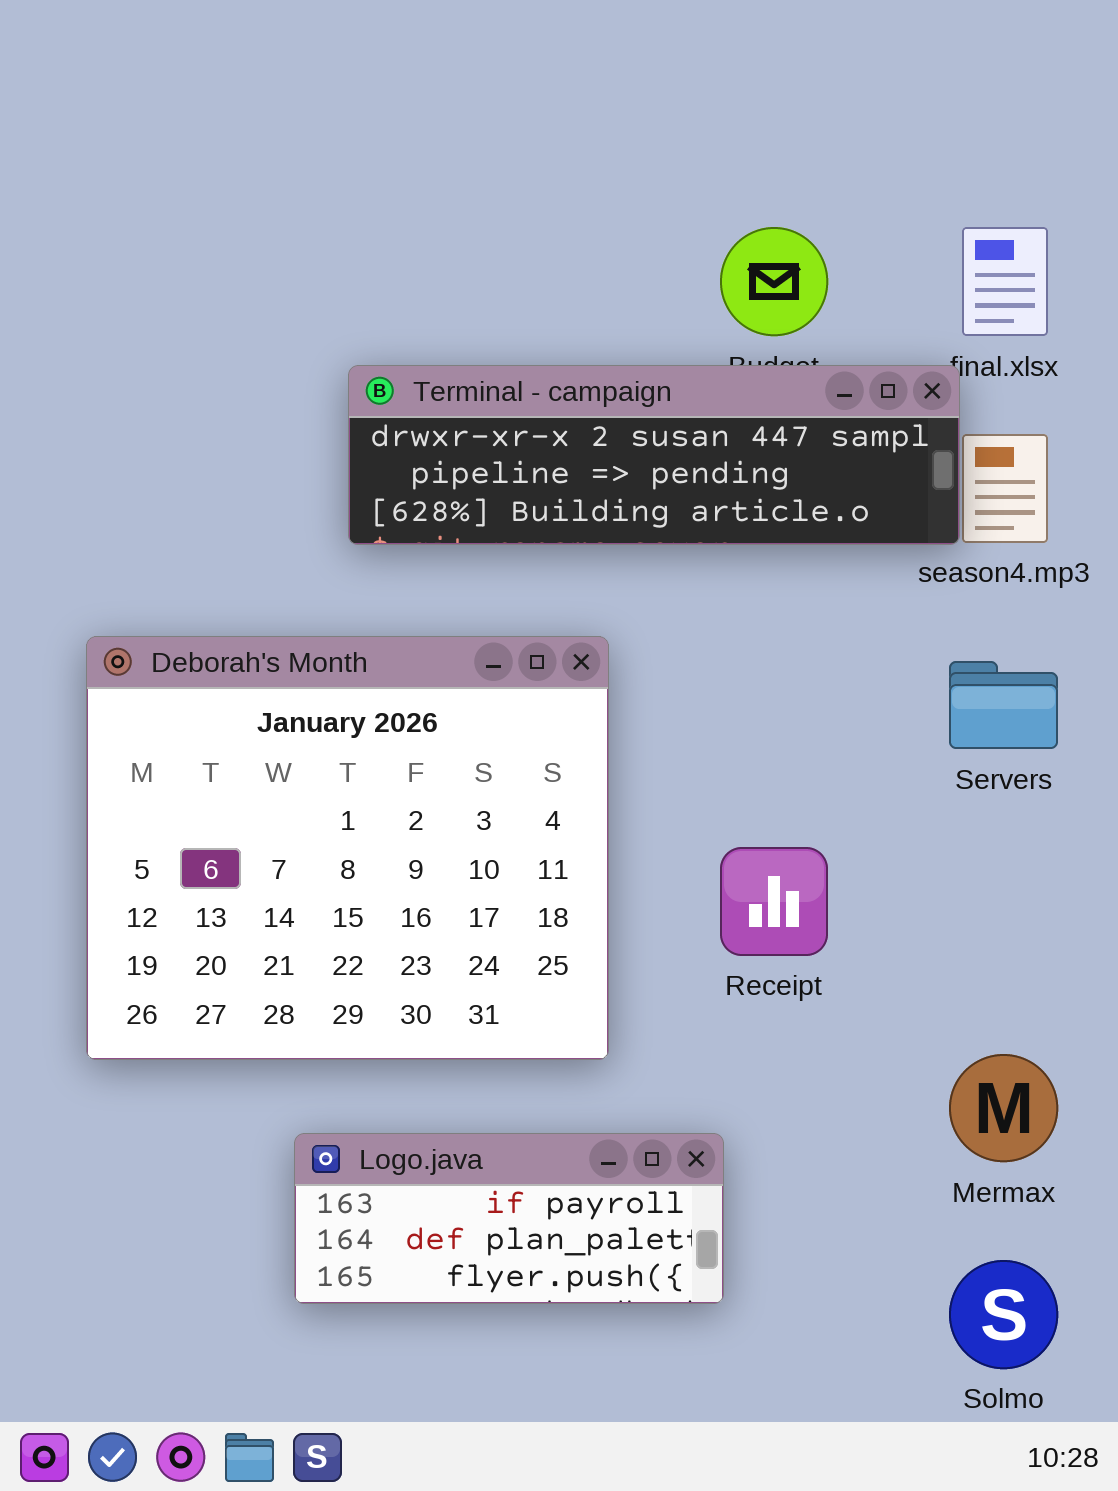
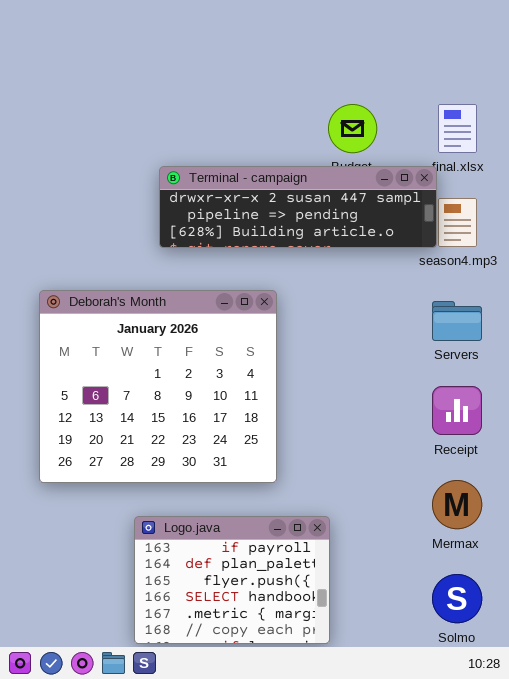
Receipt: [720,847,828,956] -> [432,386,482,435], moved
Logo.java: [294,1133,724,1304] -> [134,516,330,644], resized

